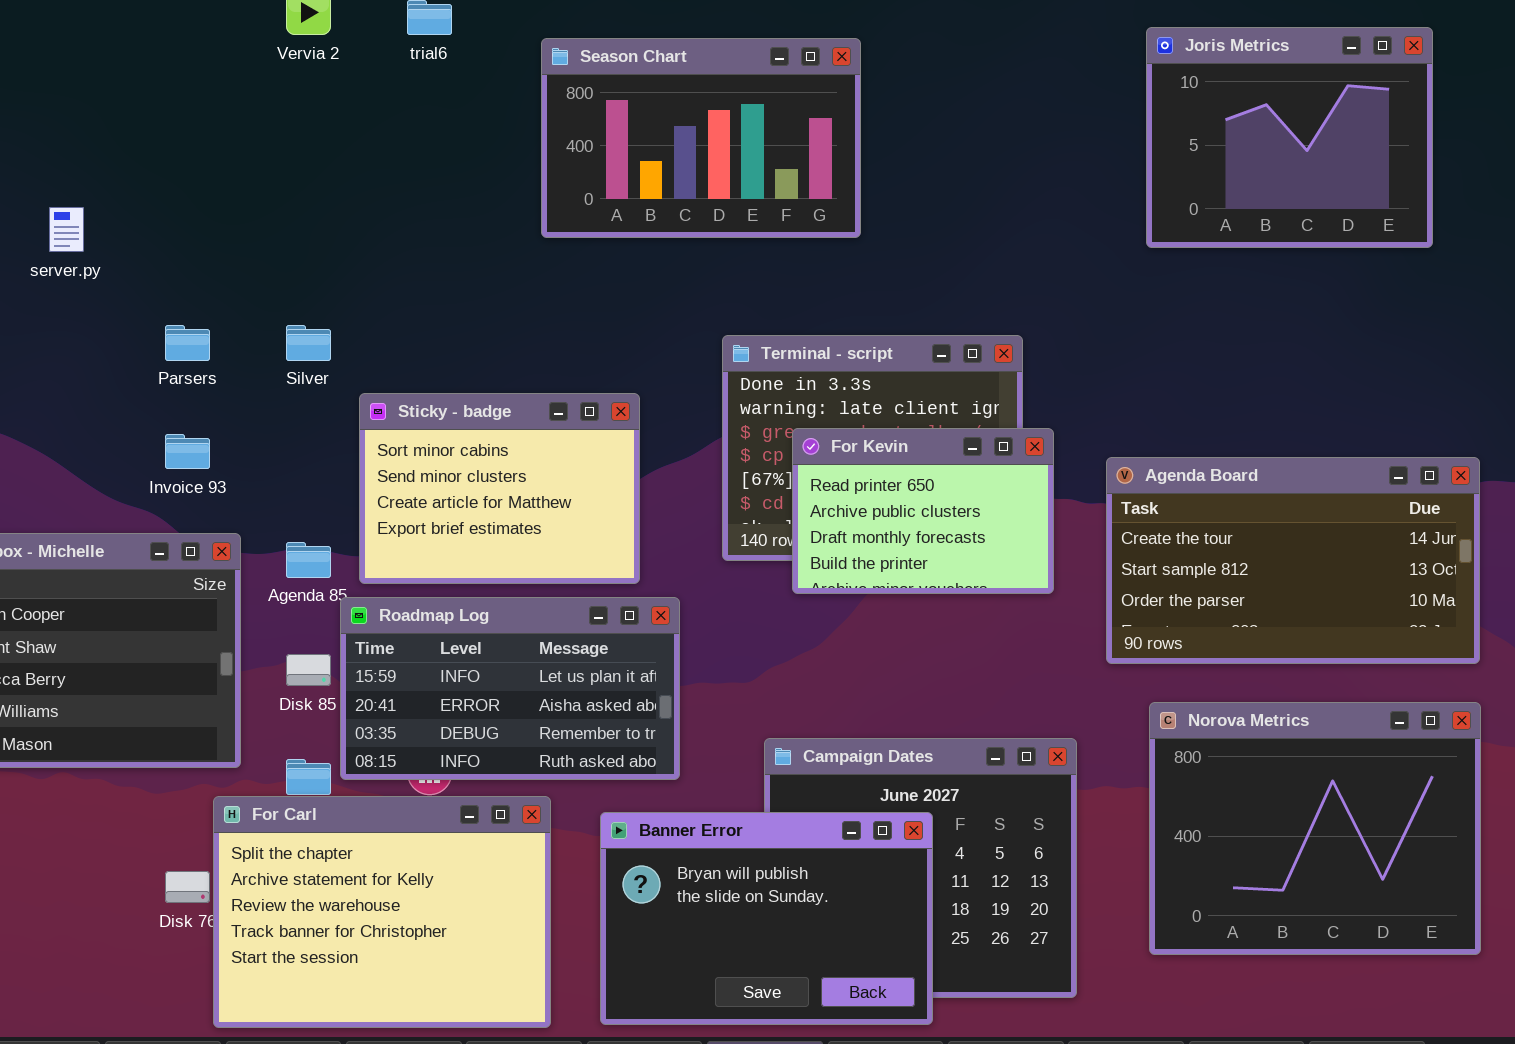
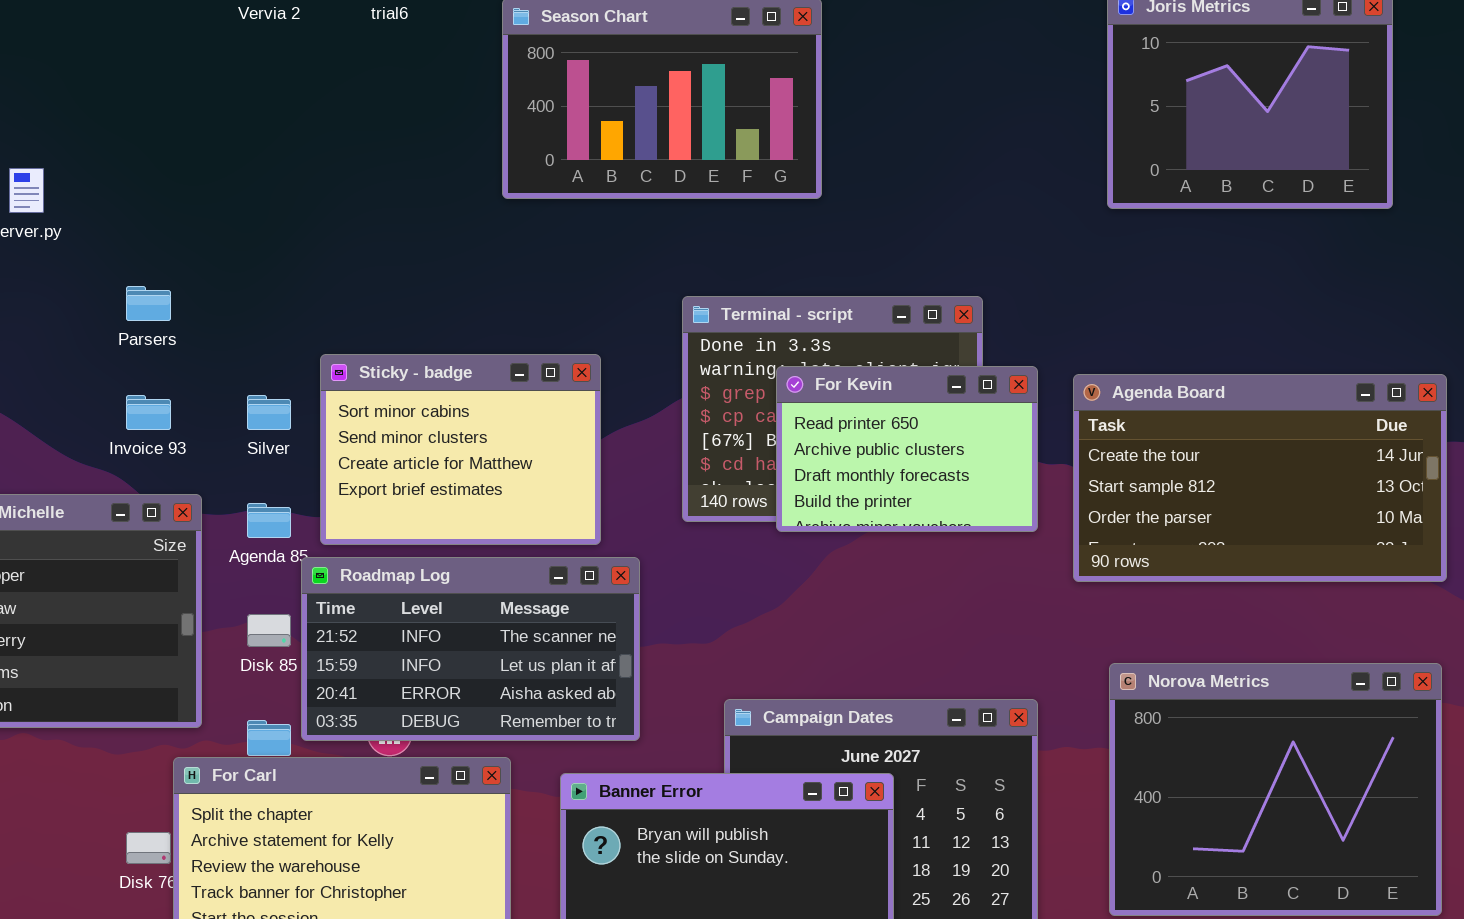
Silver: [286,325,331,361] -> [247,395,291,430], moved
For Kevin: [792,428,1054,594] -> [776,366,1038,532], moved
Agenda Board: [1106,457,1480,664] -> [1073,374,1447,582], moved
Roadmap Log: [340,597,680,780] -> [301,557,640,741], scrolled up 1 row

